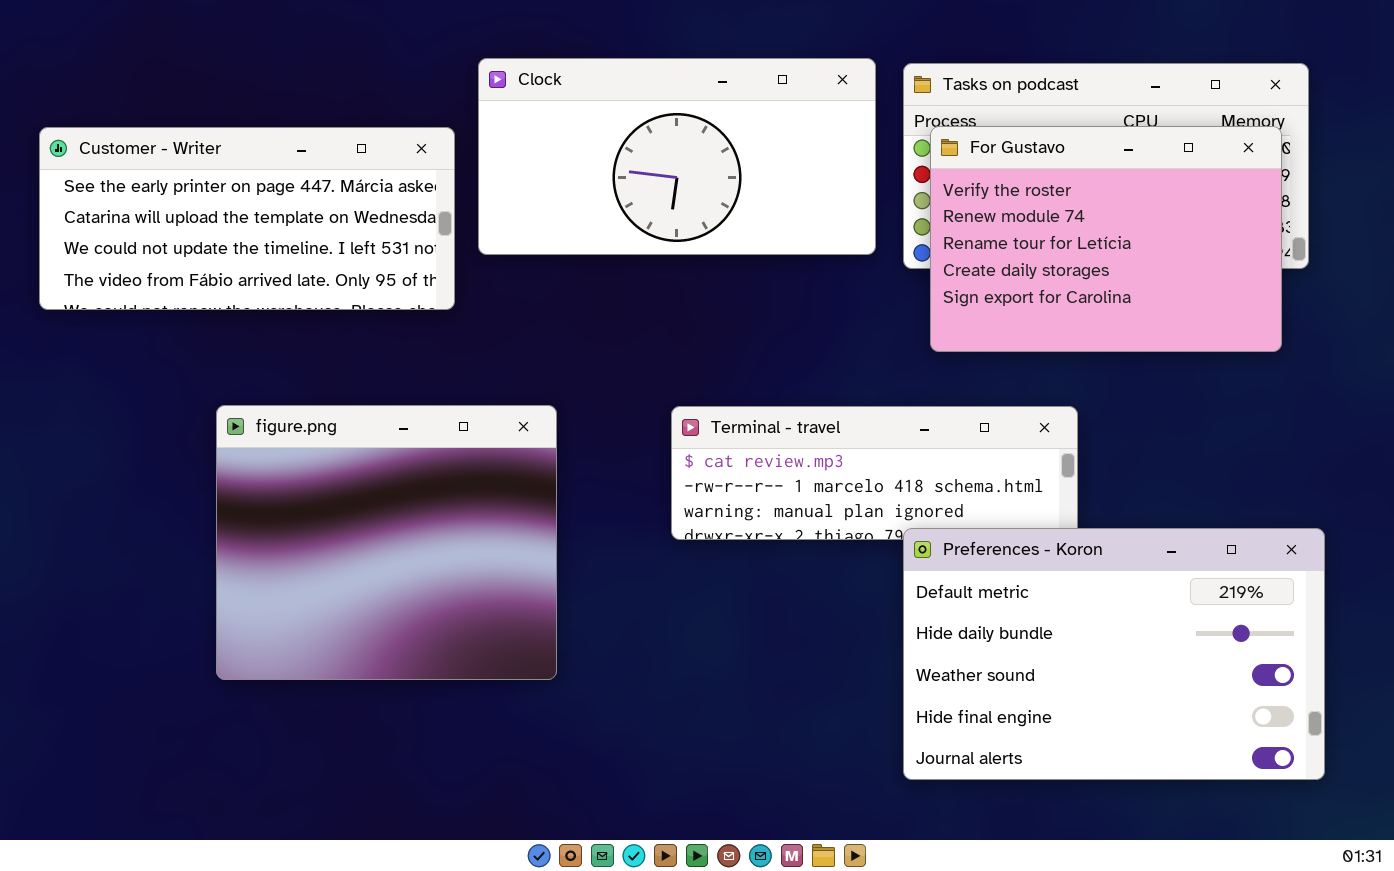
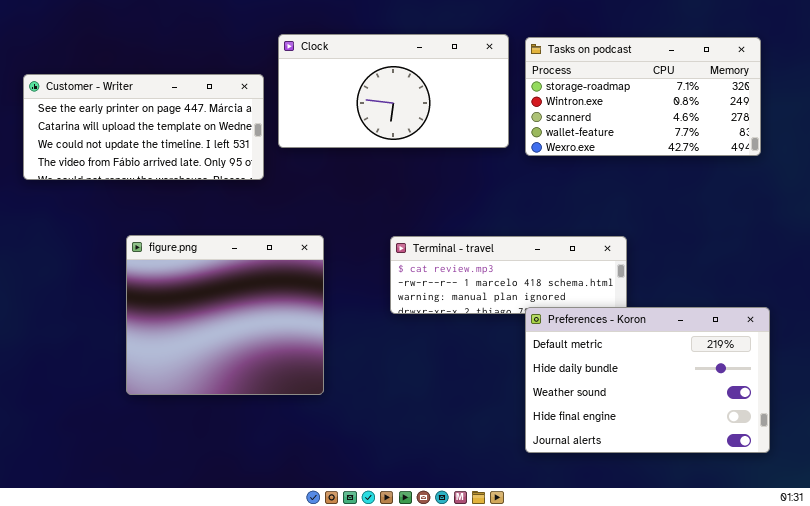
For Gustavo: [930,126,1282,352] -> none, closed

